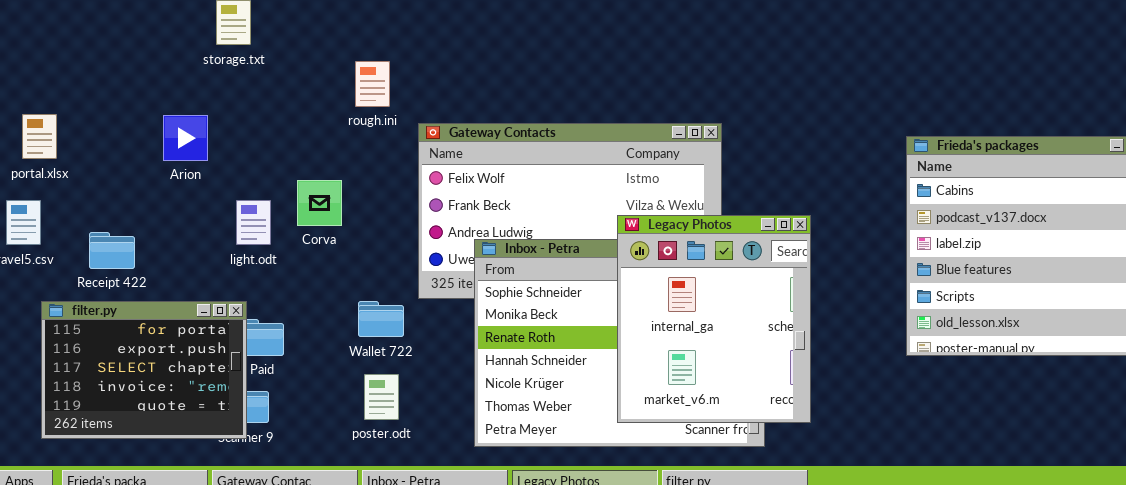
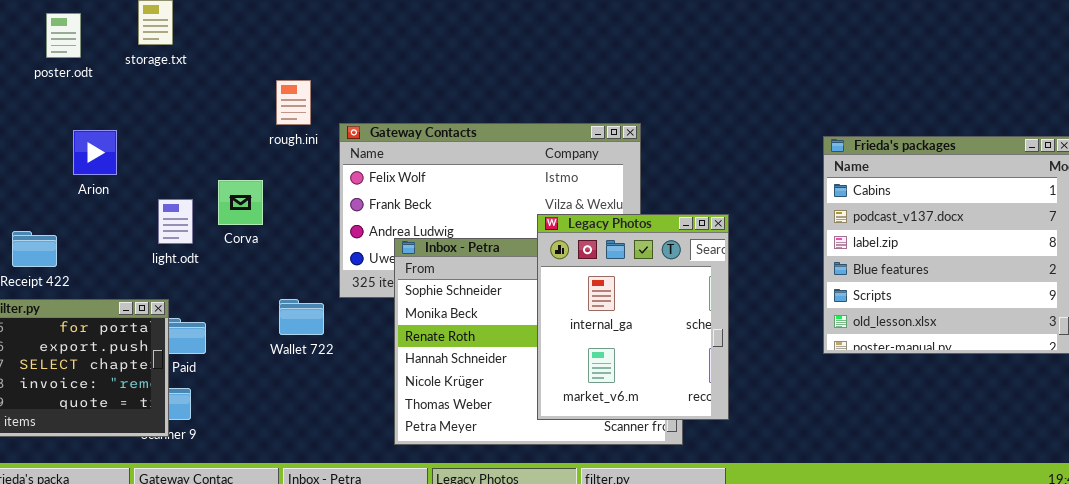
rough.ini: [355,61,390,107] -> [276,80,311,125], moved
Arion: [163,115,208,161] -> [73,130,117,175], moved
poster.odt: [364,374,399,420] -> [46,13,81,58], moved

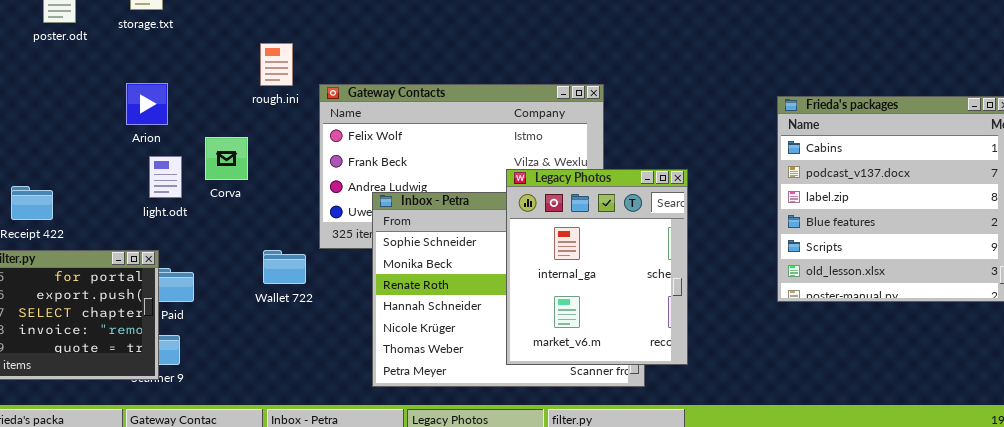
Arion: [73,130,117,175] -> [126,83,168,125], moved

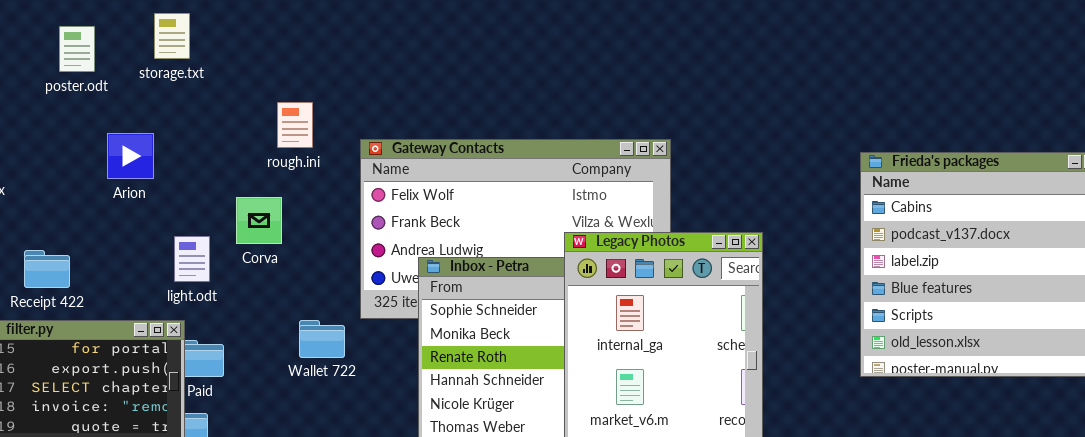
rough.ini: [260,43,293,86] -> [277,102,313,148], moved
Arion: [126,83,168,125] -> [107,133,154,179], moved
light.odt: [149,156,182,198] -> [174,236,210,282], moved

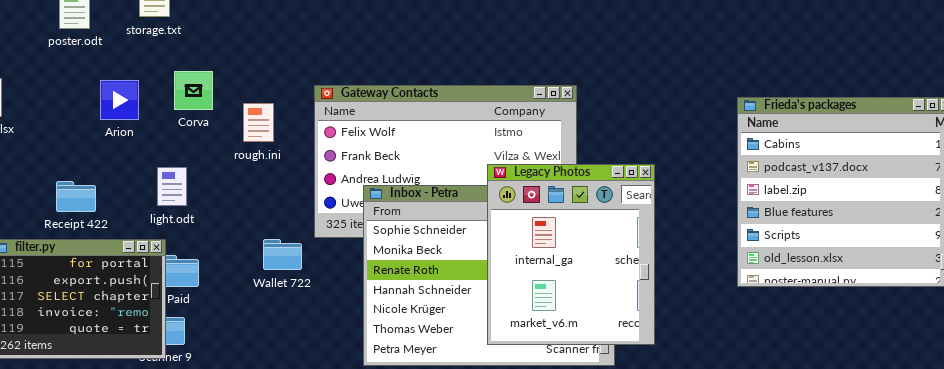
rough.ini: [277,102,313,148] -> [243,103,274,142], moved
Corva: [236,197,282,244] -> [174,71,213,110], moved
Receipt 422: [24,250,70,288] -> [56,181,96,212], moved

